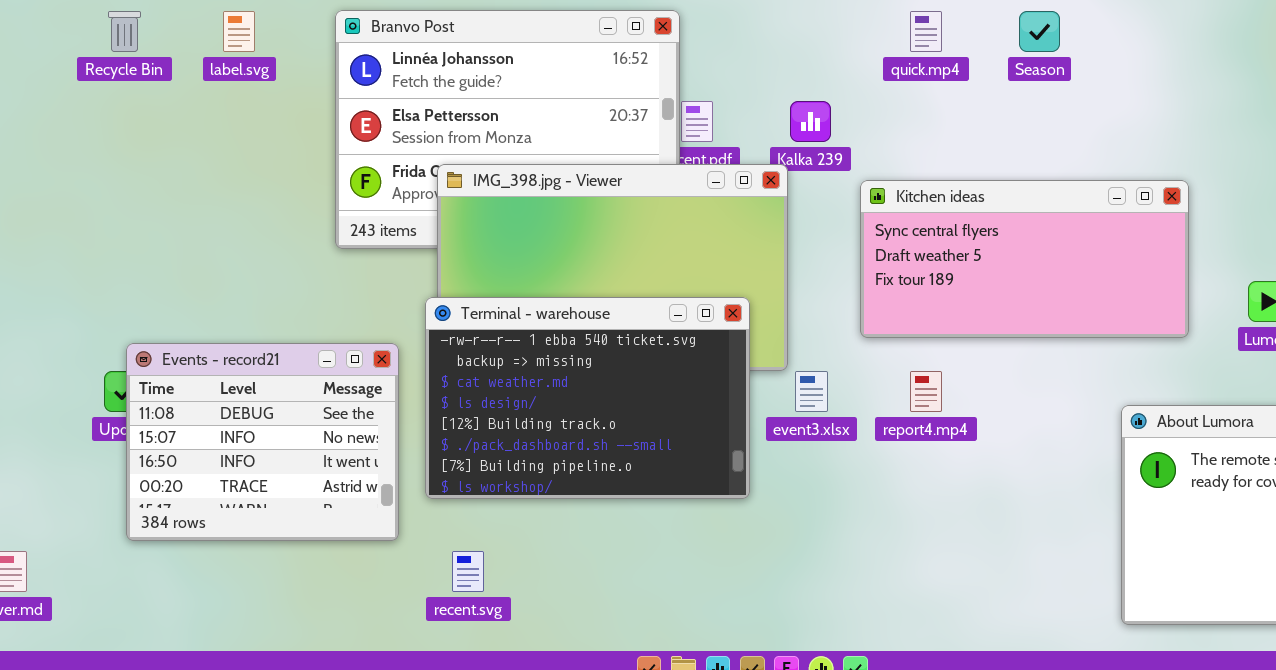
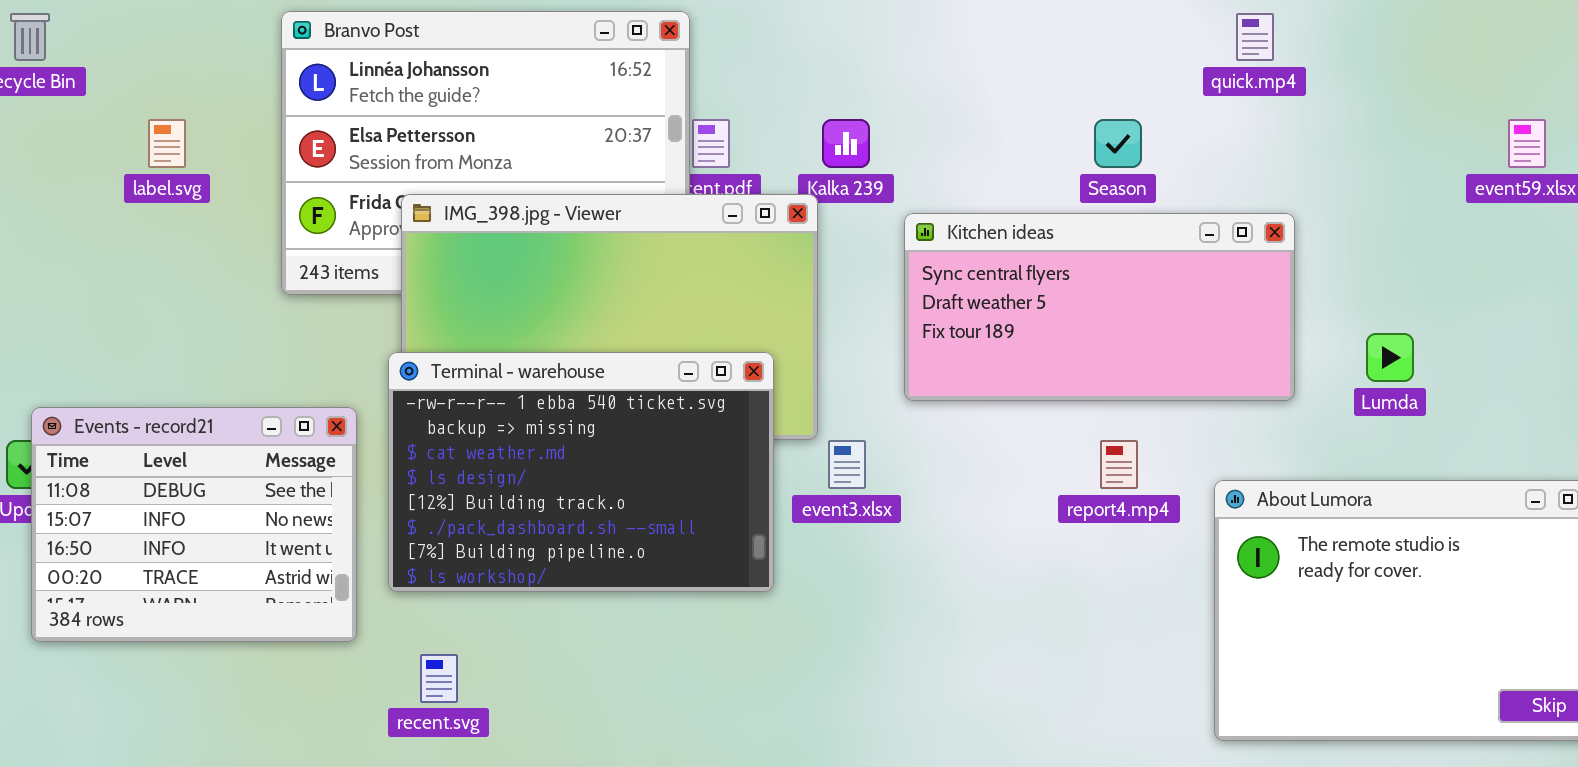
label.svg: [223,11,255,52] -> [148,119,186,168], moved
quick.mp4: [910,11,942,52] -> [1236,13,1274,61], moved
Season: [1019,11,1060,52] -> [1094,119,1142,168], moved
report4.mp4: [910,371,942,412] -> [1100,440,1138,489], moved

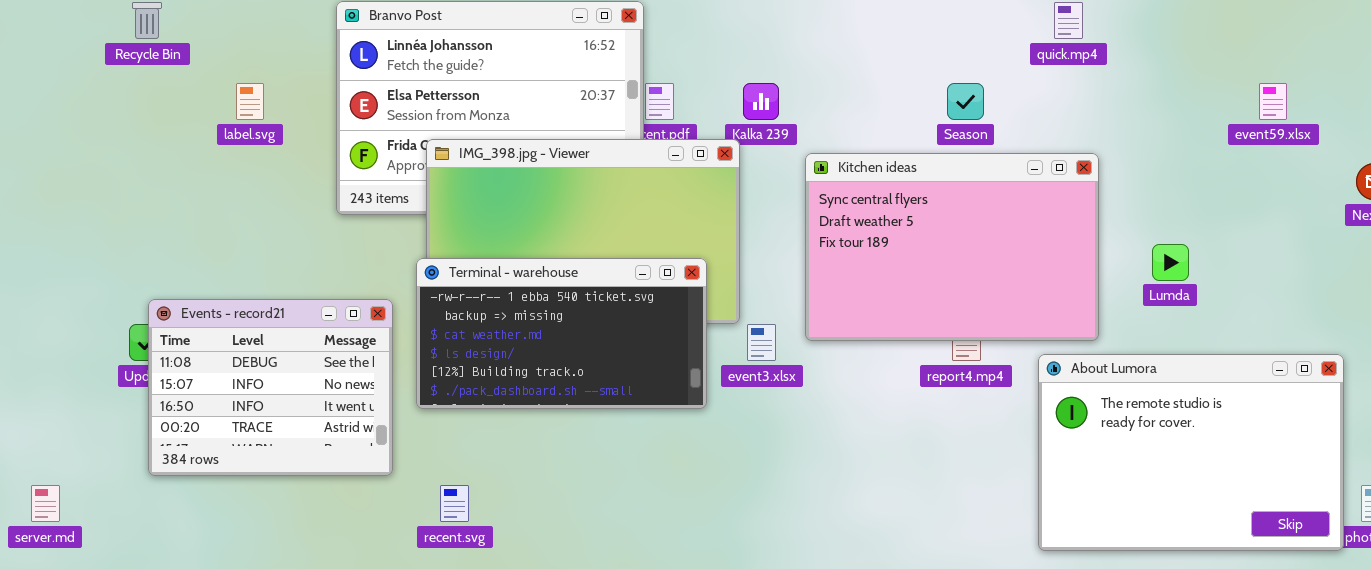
Kitchen ideas: [904,213,1295,401] -> [805,153,1099,341], resized
Terminal - warehouse: [388,352,774,592] -> [416,258,707,409], resized

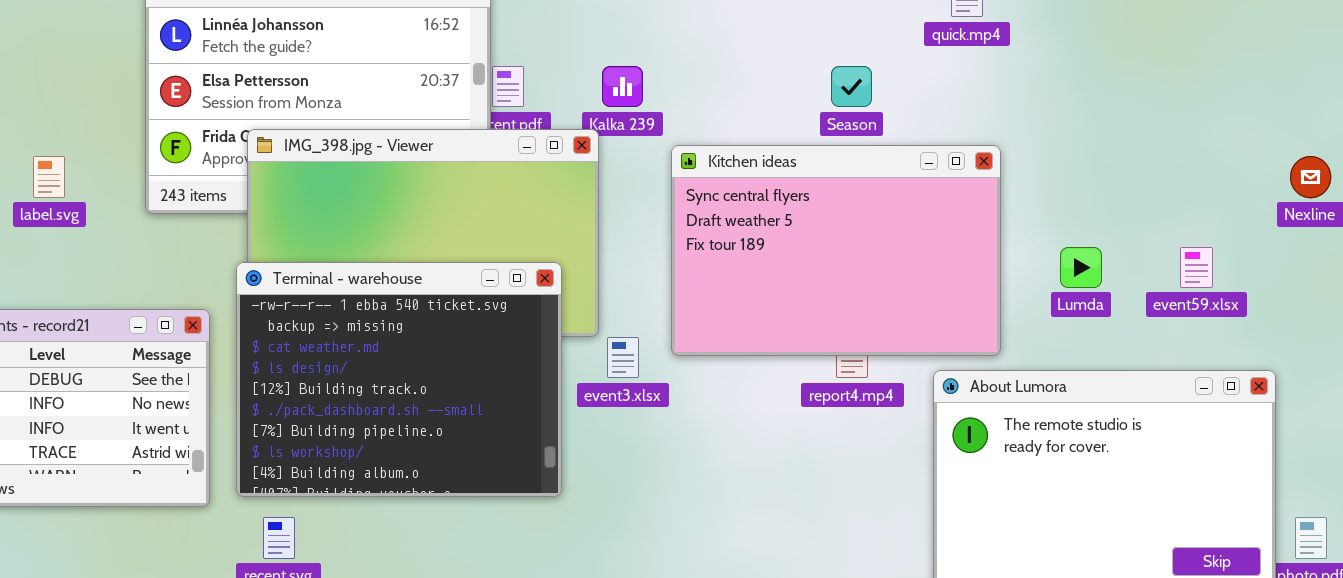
label.svg: [236,83,264,120] -> [33,156,65,198], moved
event59.xlsx: [1259,83,1287,120] -> [1180,247,1213,288], moved
Terminal - warehouse: [416,258,707,409] -> [236,262,562,497], resized

